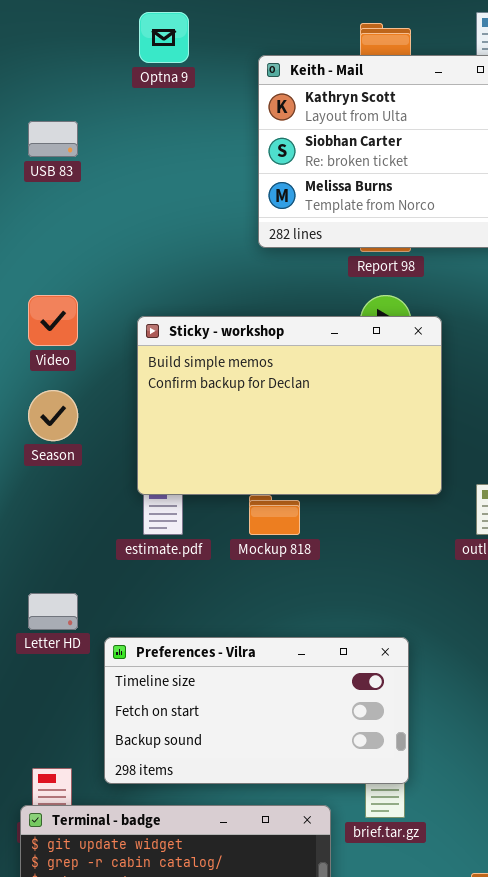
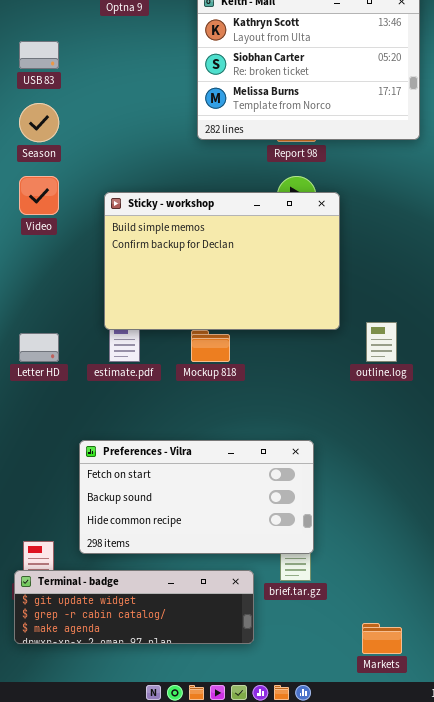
Season: [28,390,78,441] -> [19,103,59,142], moved
Letter HD: [28,593,78,630] -> [19,333,59,362], moved
Preferences - Vilra: [104,637,409,784] -> [79,440,314,554], scrolled down 1 row

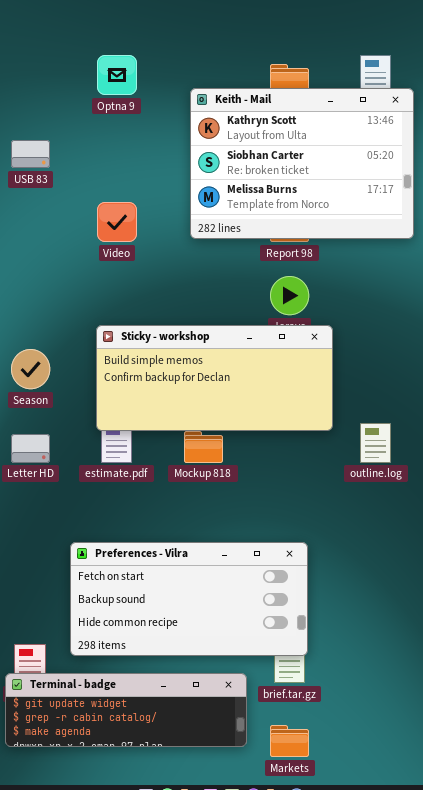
Season: [19,103,59,142] -> [11,349,50,389], moved
Video: [19,176,59,215] -> [97,202,137,242], moved
Sticky - workshop: [104,192,340,330] -> [96,325,333,431], resized
Markets: [362,623,402,654] -> [270,725,309,757], moved

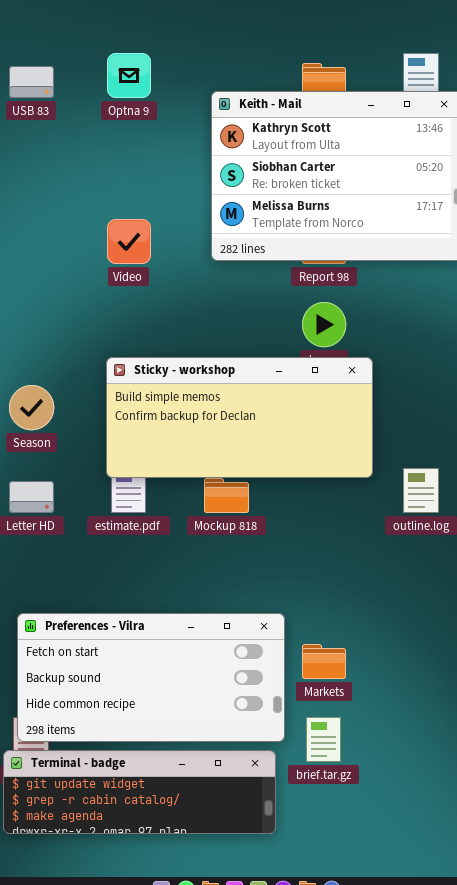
USB 83: [11,140,50,168] -> [9,66,54,98], moved
Preferences - Vilra: [70,542,308,656] -> [17,613,285,742], moved
Markets: [270,725,309,757] -> [302,644,346,679], moved

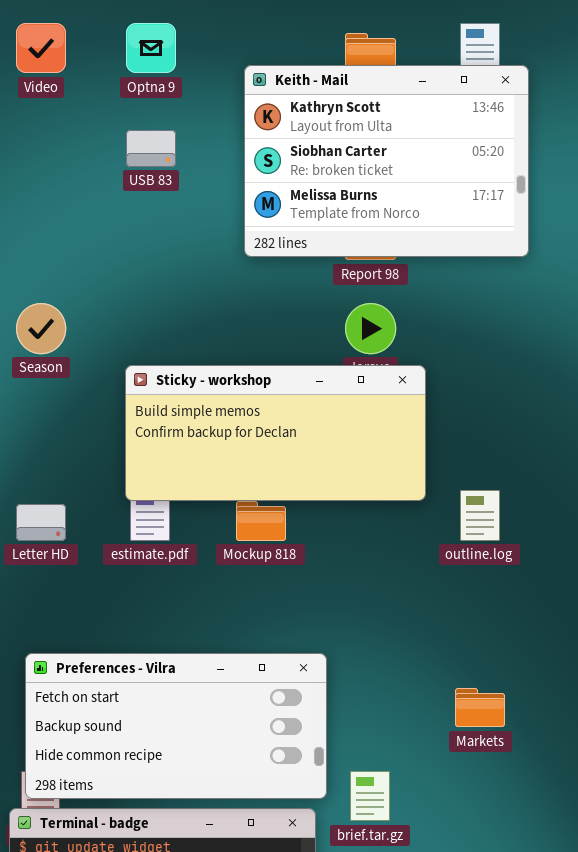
USB 83: [9,66,54,98] -> [126,130,176,167], moved
Video: [107,219,151,264] -> [16,23,66,73], moved
Season: [9,385,54,430] -> [16,303,66,354], moved
Markets: [302,644,346,679] -> [455,688,505,727], moved

